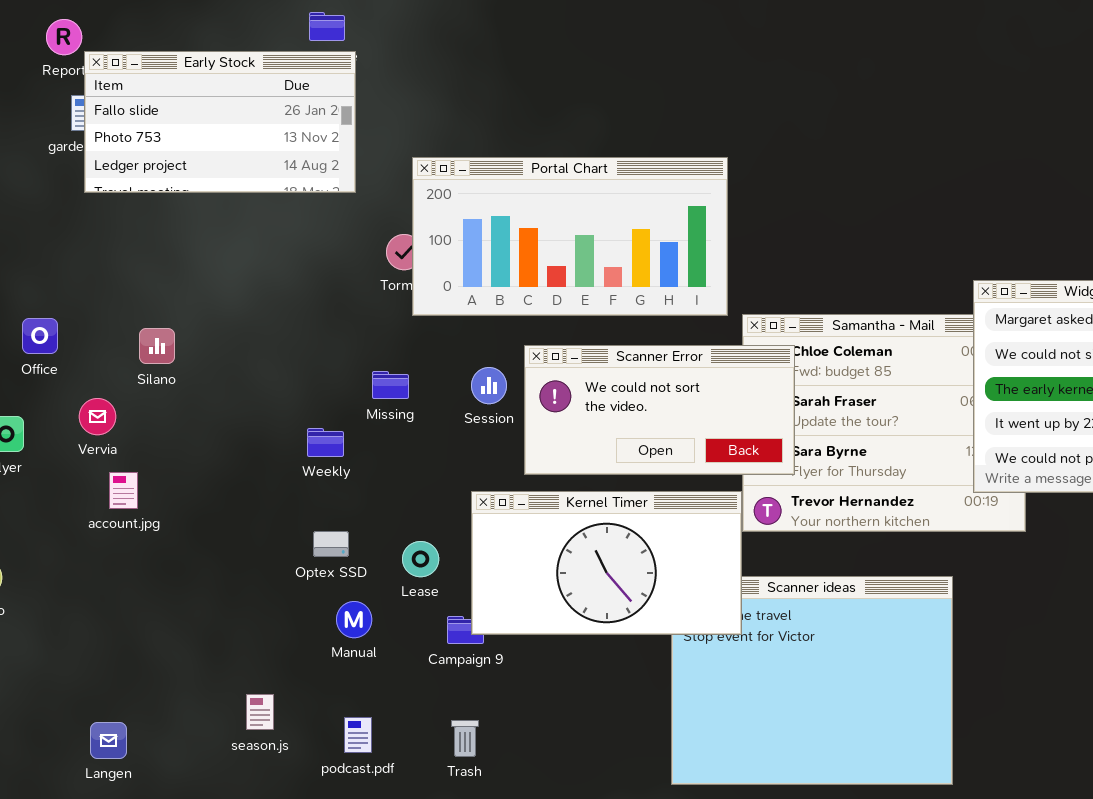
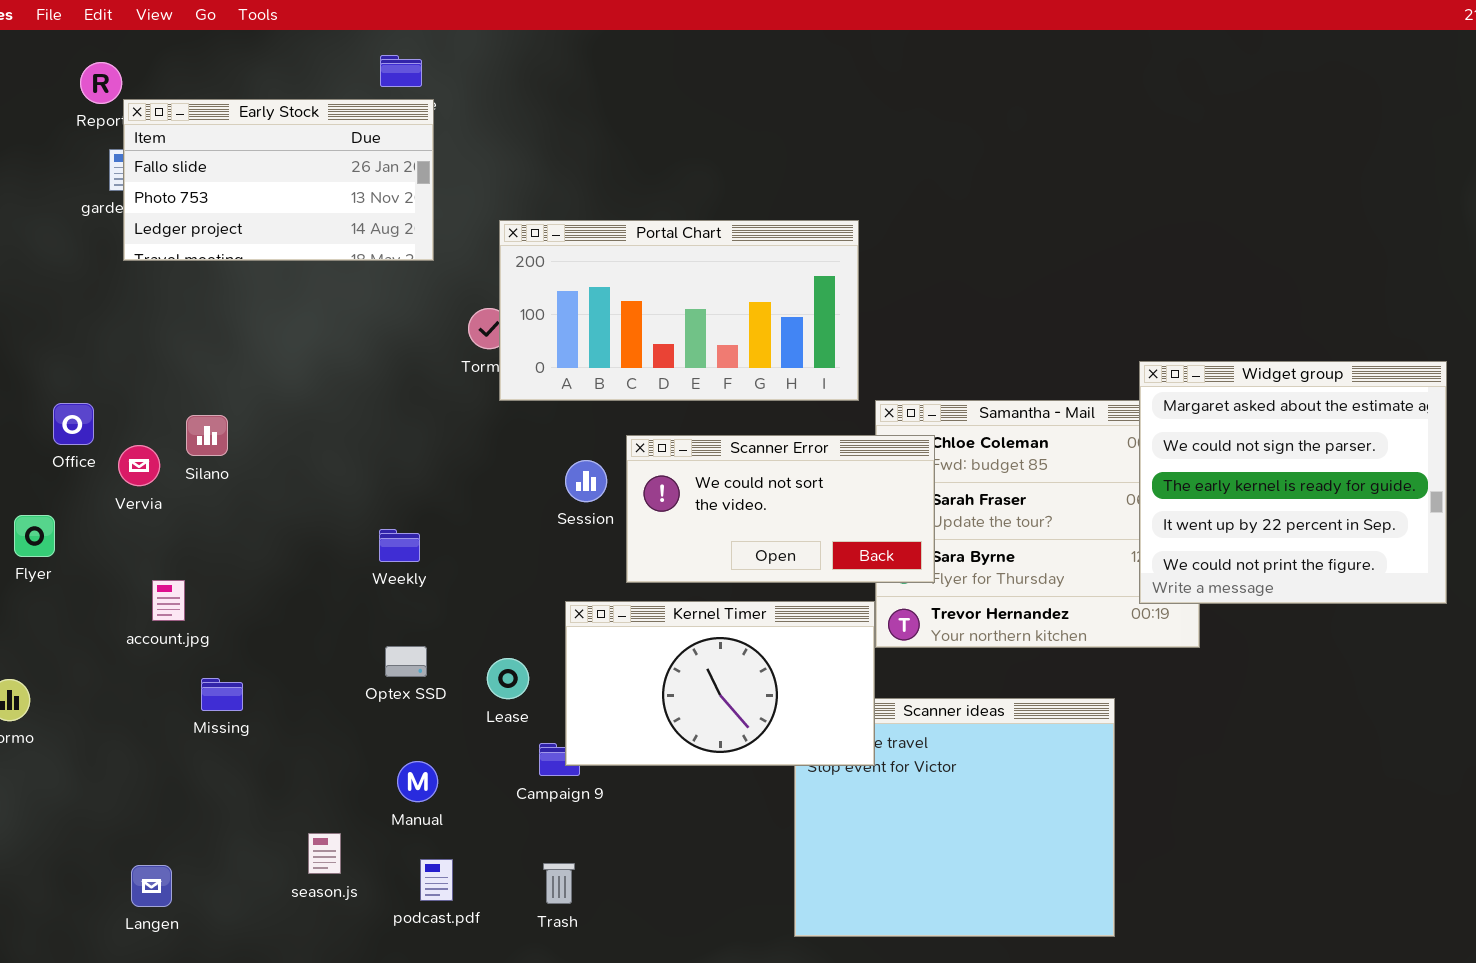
Missing: [372,371,409,399] -> [201,678,243,711], moved
Vervia: [79,398,116,435] -> [118,445,160,486], moved
Manual: [336,601,372,638] -> [397,761,438,802], moved

